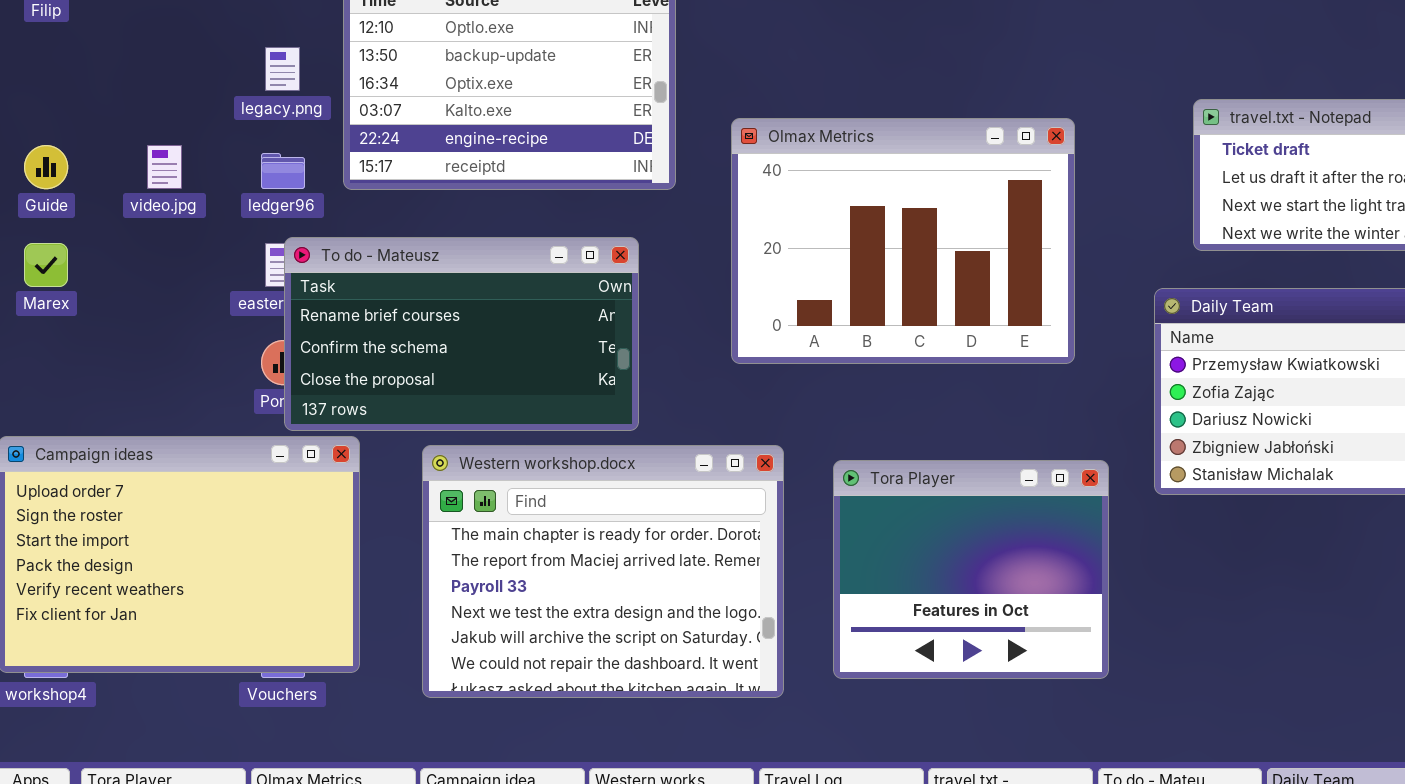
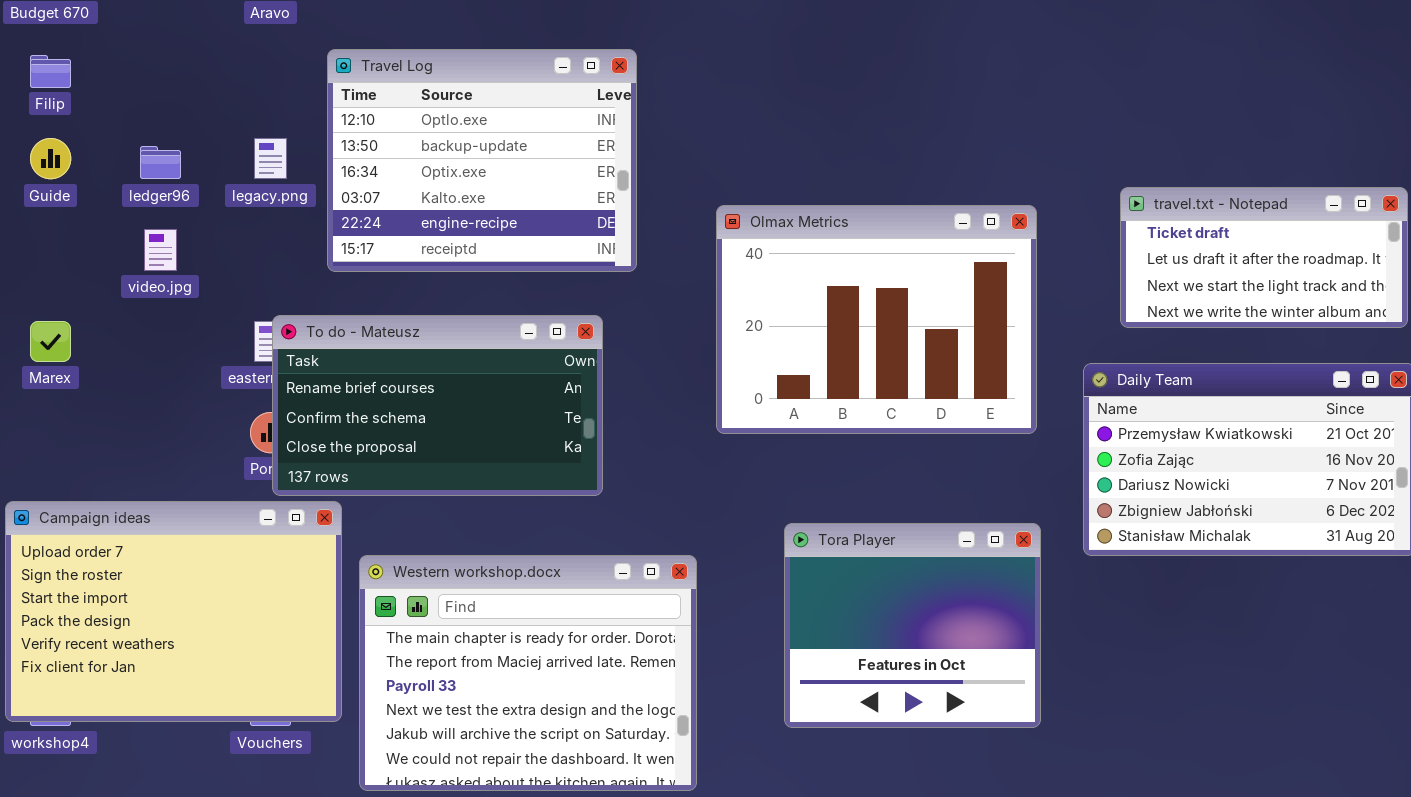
Olmax Metrics: [731,118,1075,364] -> [716,205,1037,434], moved
Guide: [24,145,68,189] -> [30,138,71,179], moved
ledger96: [261,153,305,189] -> [140,146,181,179], moved
Western workshop.docx: [422,445,784,698] -> [359,555,697,791], moved

